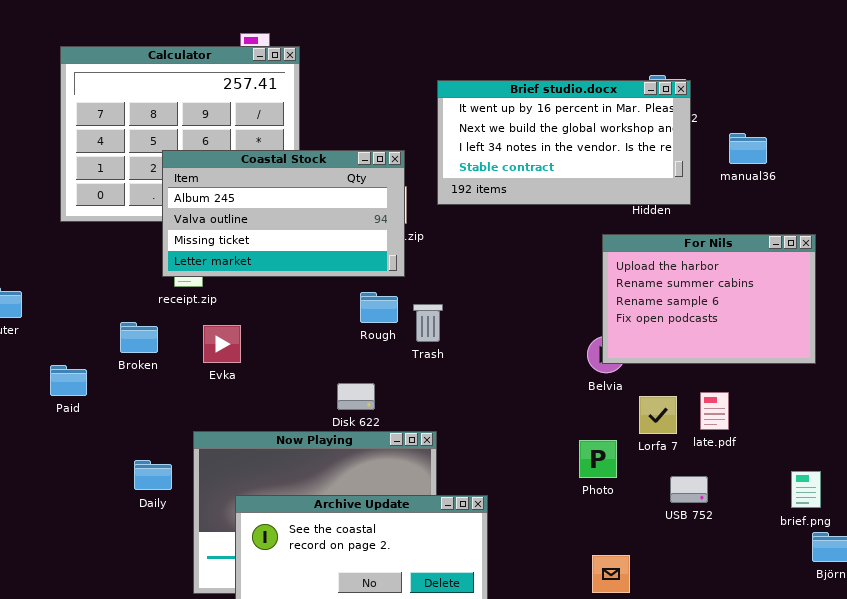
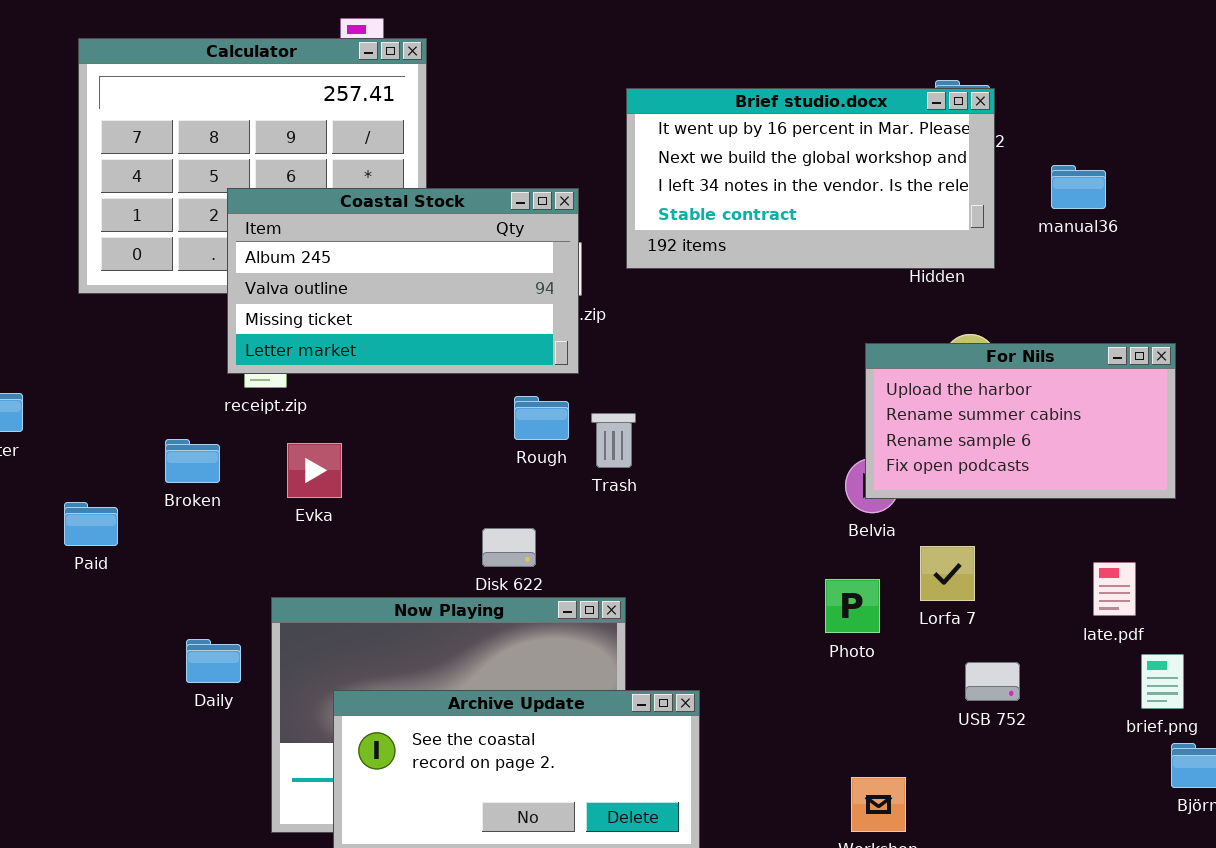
For Nils: [602,234,816,364] -> [865,343,1176,499], resized
late.pdf: [700,392,729,430] -> [1093,562,1136,616], moved
Photo: [579,440,617,478] -> [825,579,880,633], moved

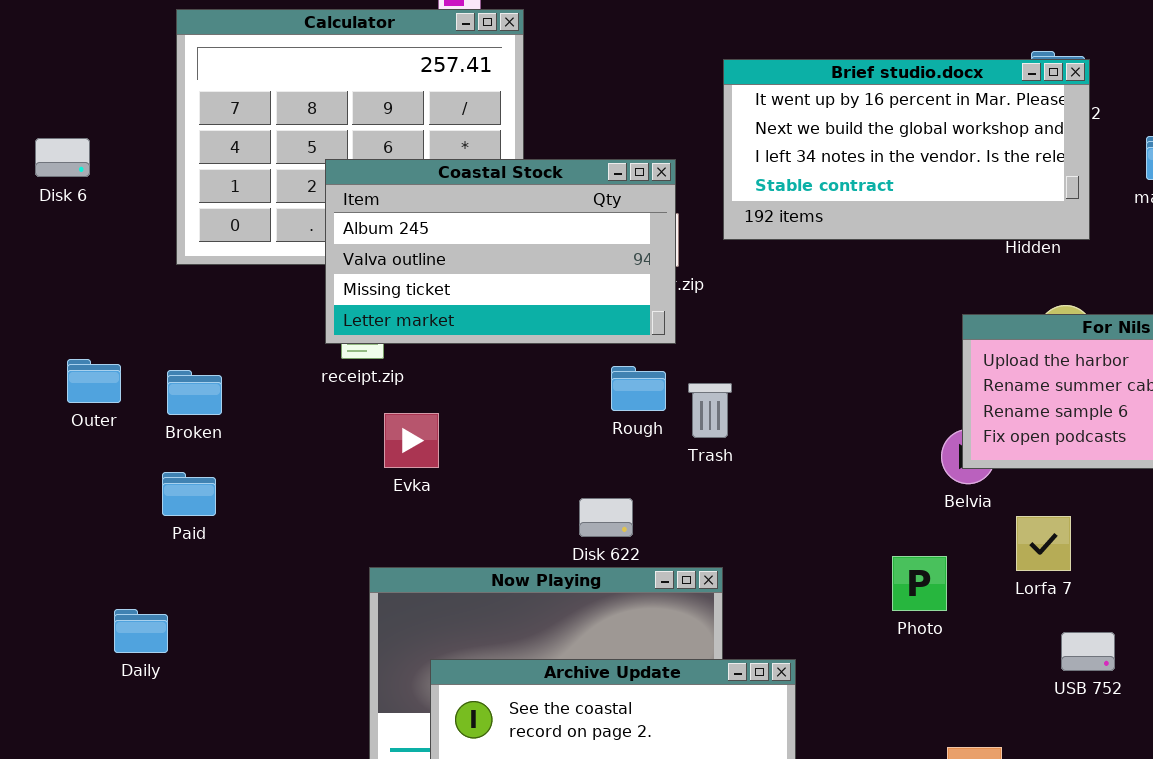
Broken: [165,439,220,483] -> [167,370,222,415], moved
Photo: [825,579,880,633] -> [892,556,947,611], moved
Daily: [186,639,241,683] -> [114,609,168,653], moved

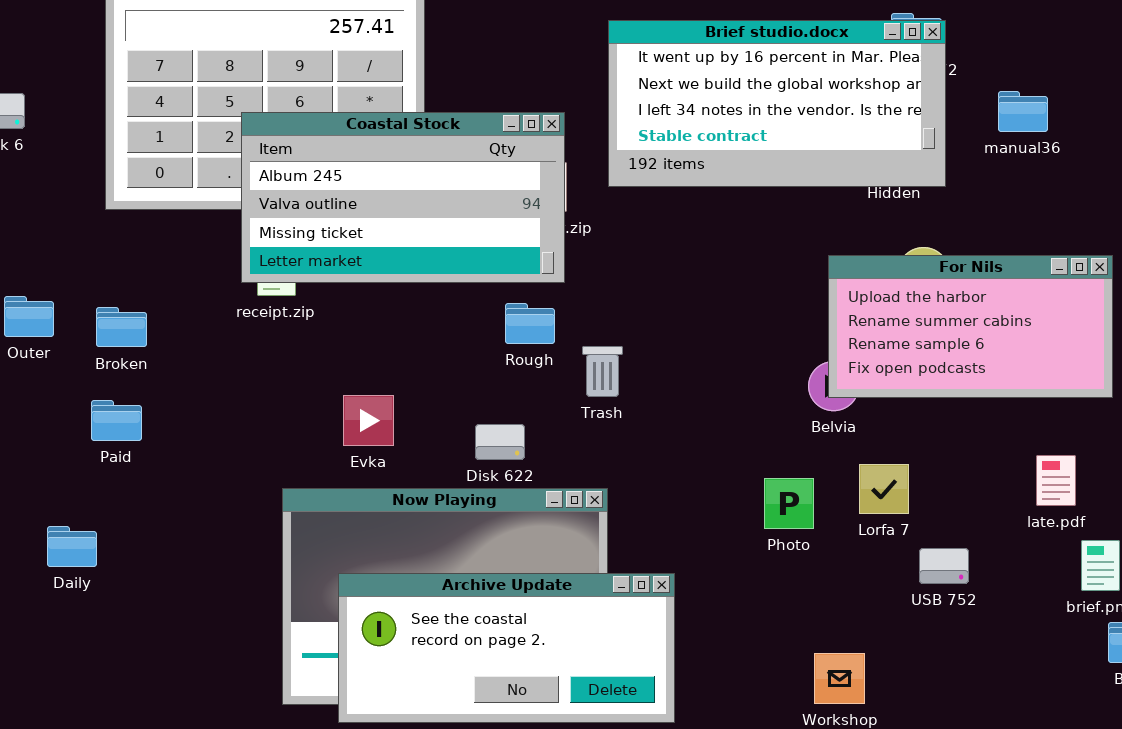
Trash: [688,383,732,438] -> [582,346,623,397], moved
Evka: [384,413,439,468] -> [343,395,394,446], moved
Lorfa 7: [1016,516,1071,571] -> [859,464,909,514], moved

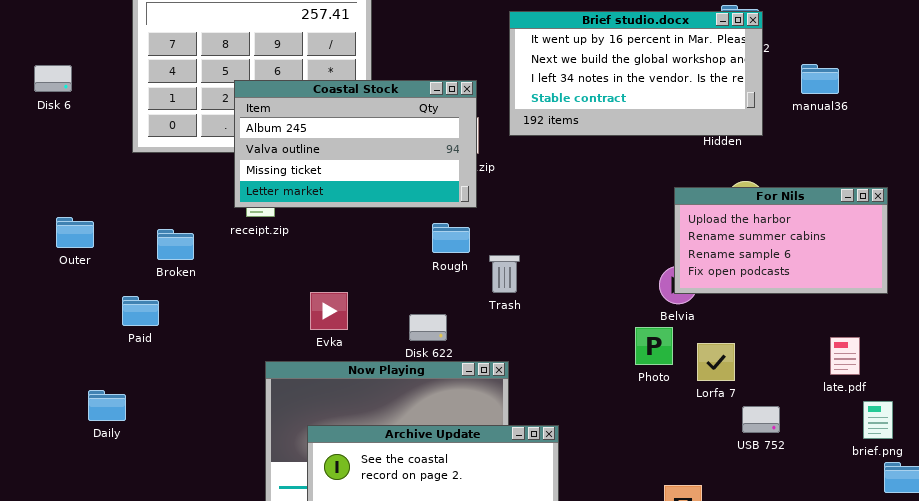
Broken: [96,307,147,347] -> [157,229,194,260], moved
Photo: [764,478,814,529] -> [635,327,673,365], moved

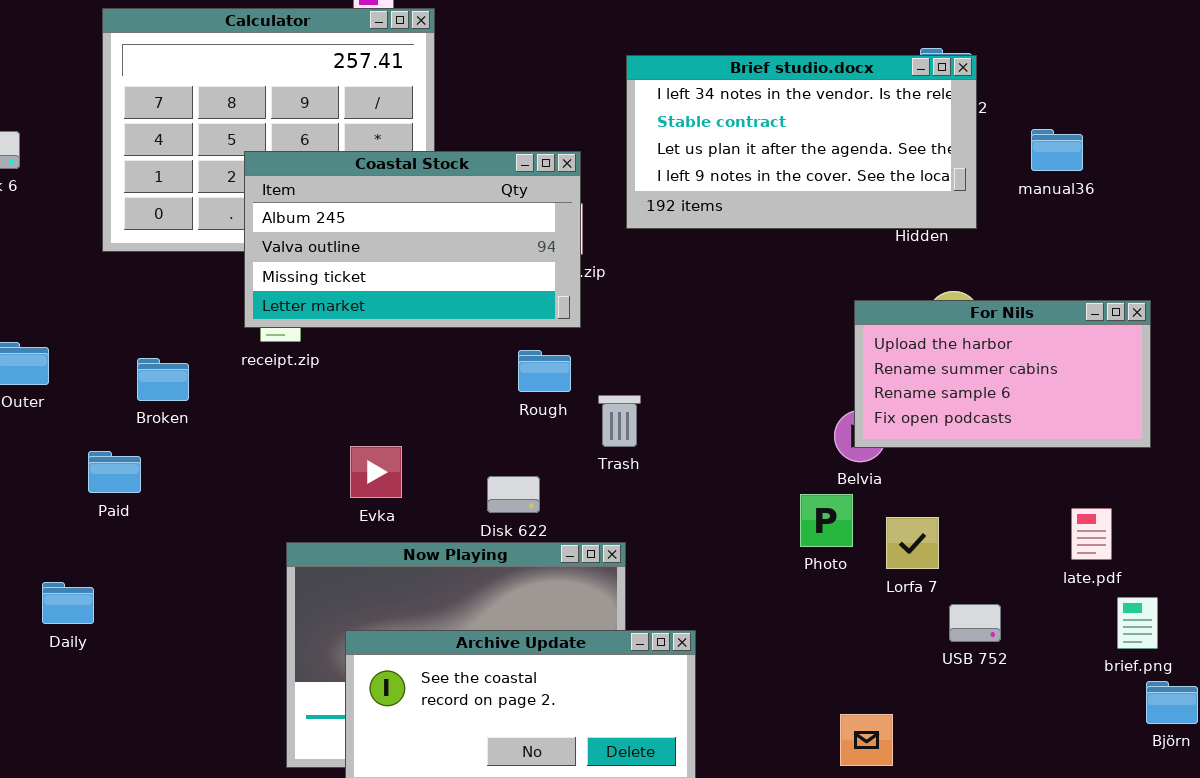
Brief studio.docx: [509,11,763,136] -> [626,55,977,229], scrolled down 2 rows

